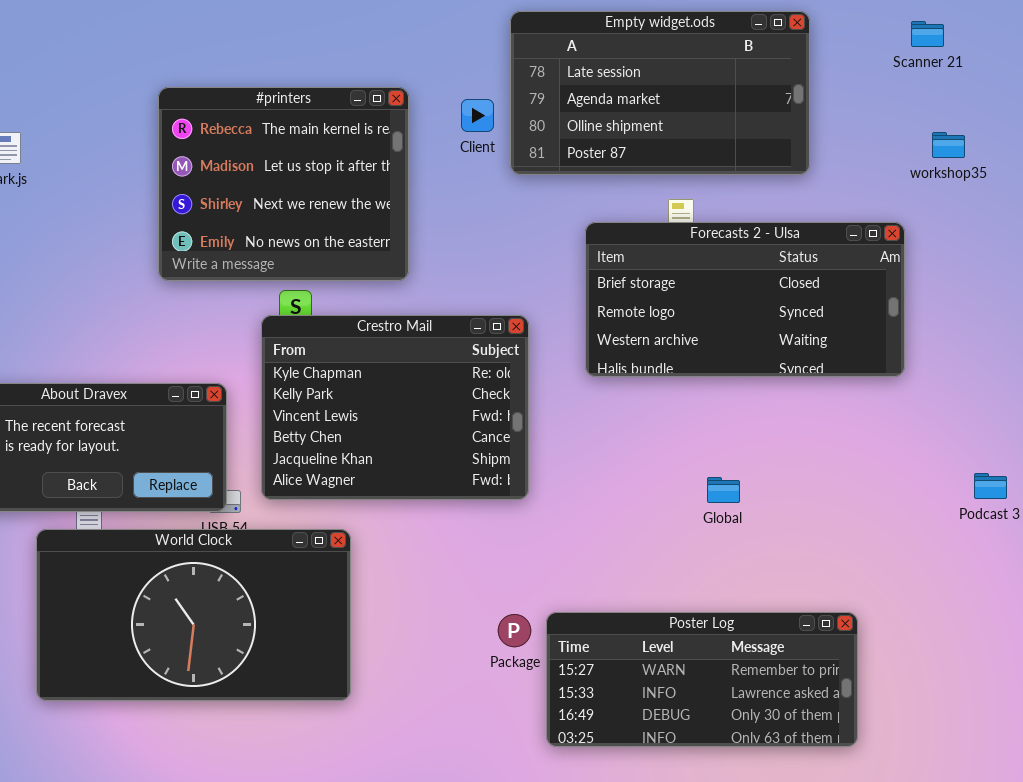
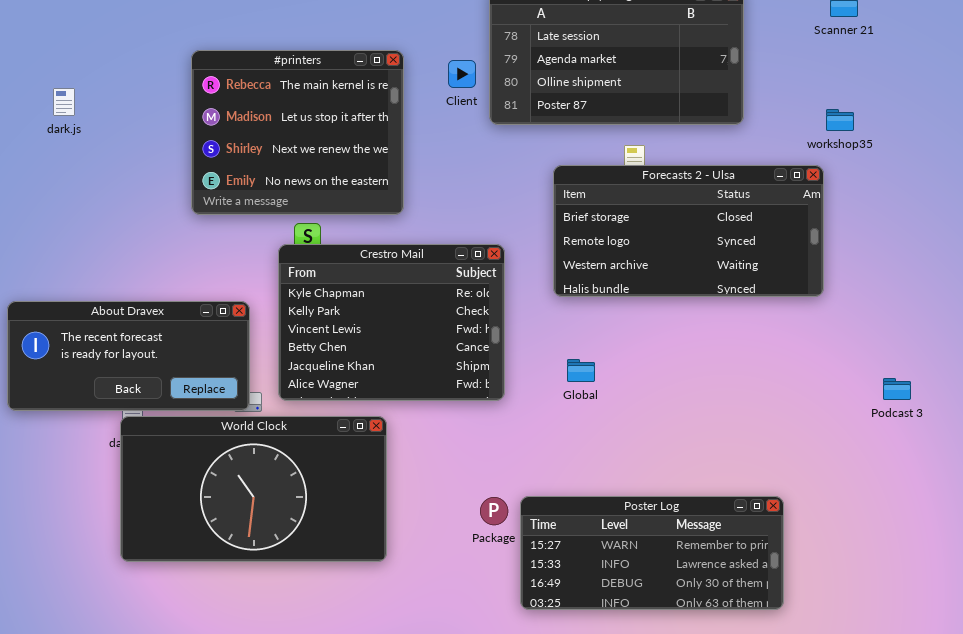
workshop35: [932,132,965,158] -> [826,109,854,131], moved
Global: [707,477,740,503] -> [567,359,595,382], moved
World Clock: [36,529,351,701] -> [120,416,387,562], moved

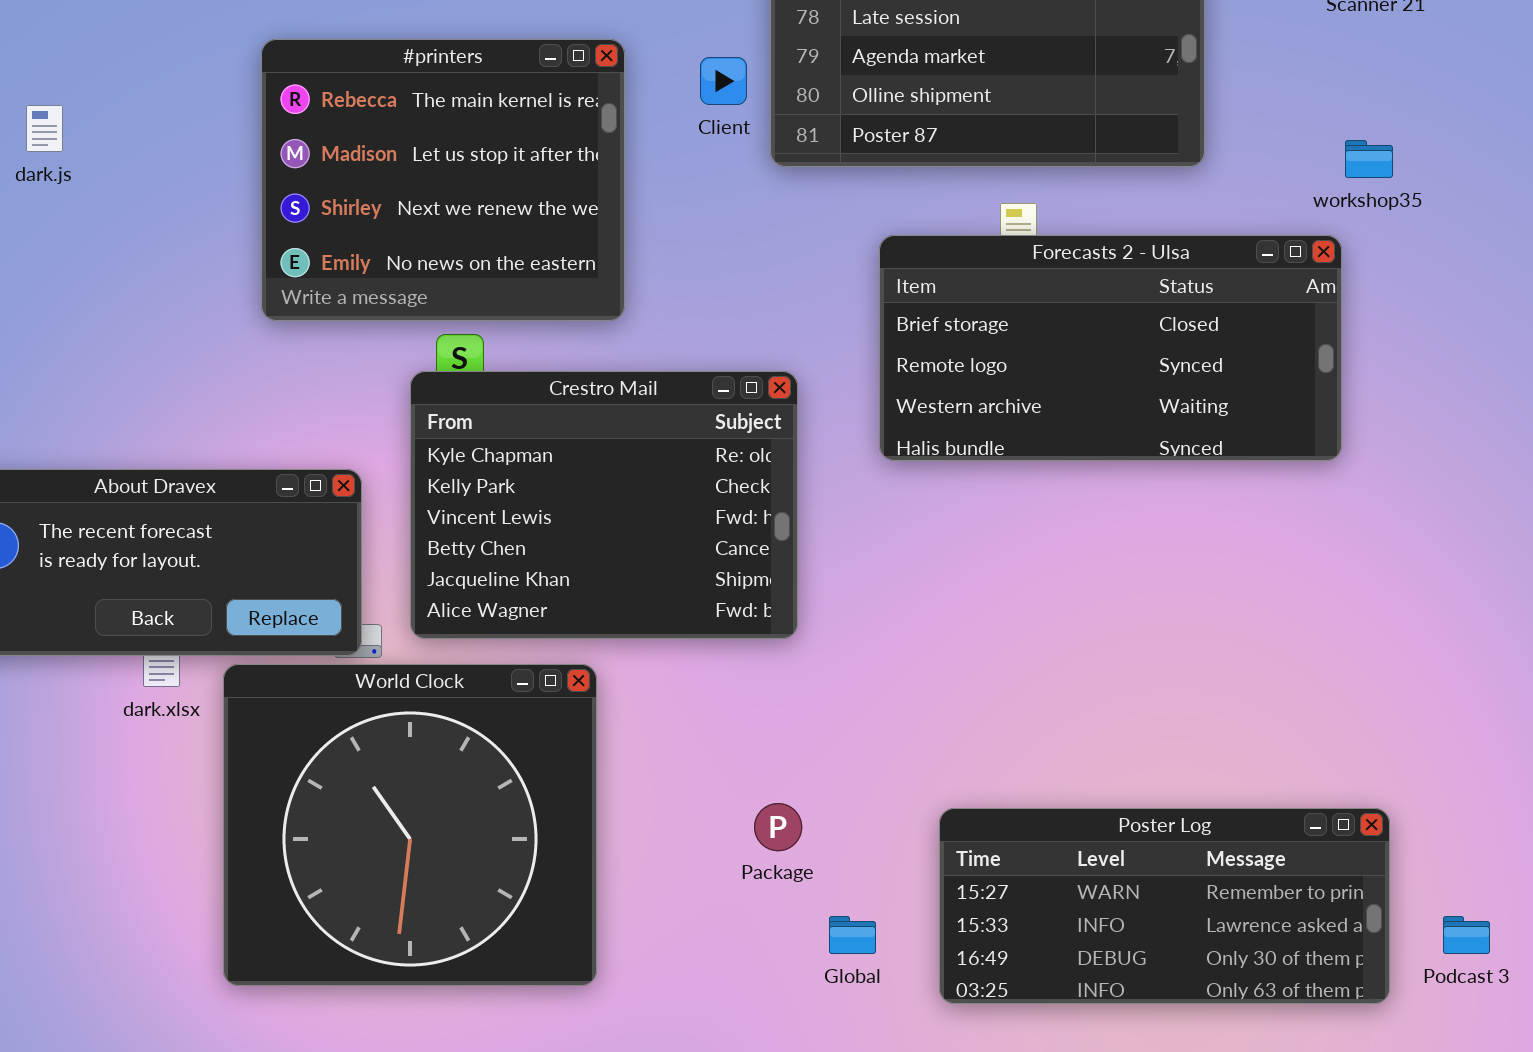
Global: [567,359,595,382] -> [829,916,876,954], moved
Podcast 3: [883,378,911,400] -> [1443,916,1490,954], moved
World Clock: [120,416,387,562] -> [223,664,597,986], resized
Poster Log: [520,496,784,610] -> [939,808,1390,1004], moved

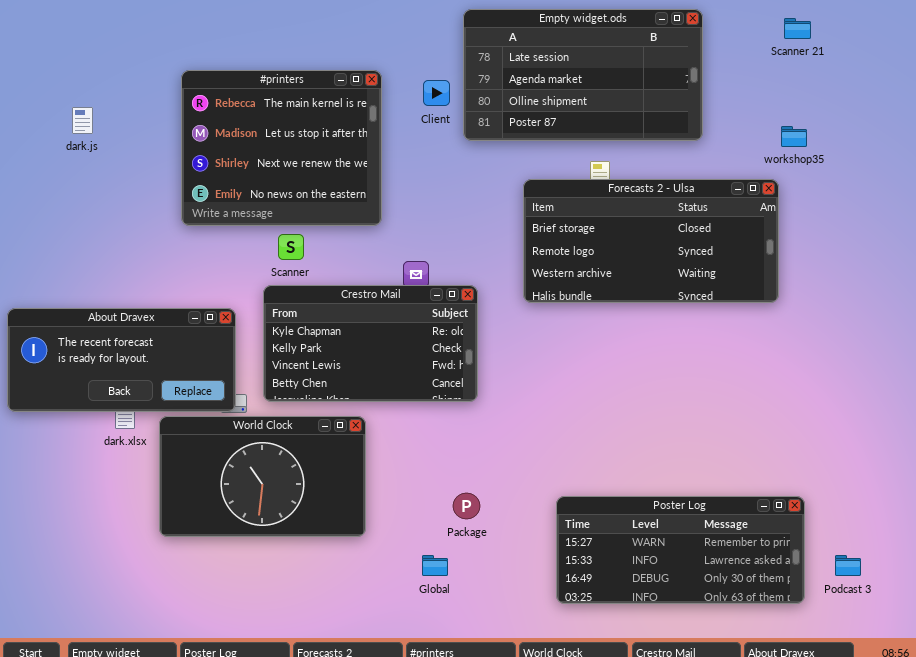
dark.js: [26,105,63,152] -> [72,107,93,134], moved
Crestro Mail: [410,371,798,639] -> [263,285,478,402], resized
World Clock: [223,664,597,986] -> [159,416,366,537], resized
Global: [829,916,876,954] -> [422,555,448,576], moved

